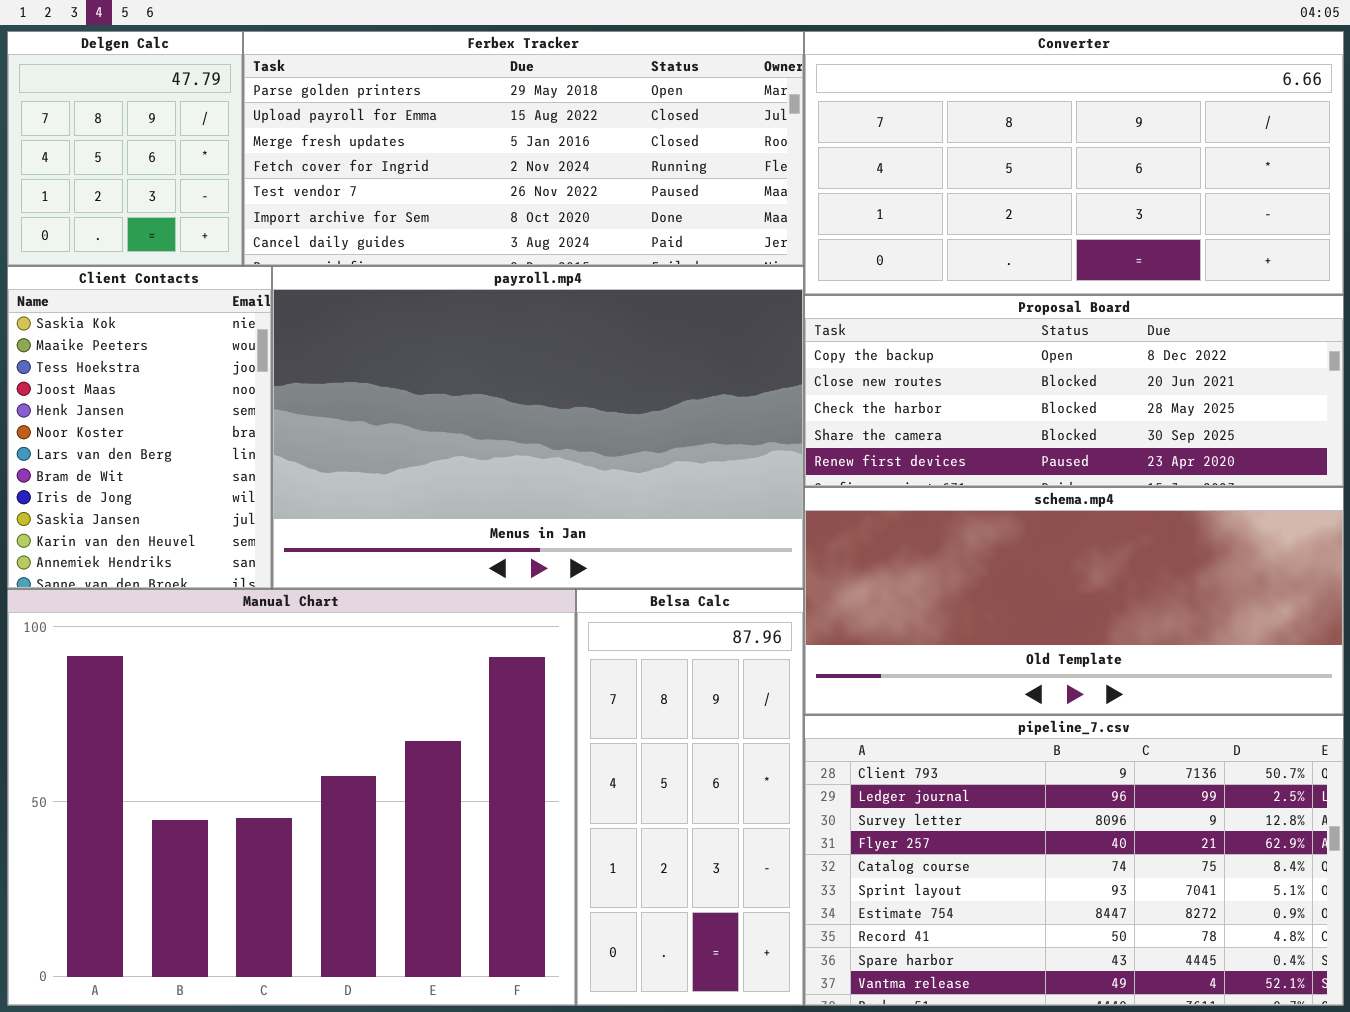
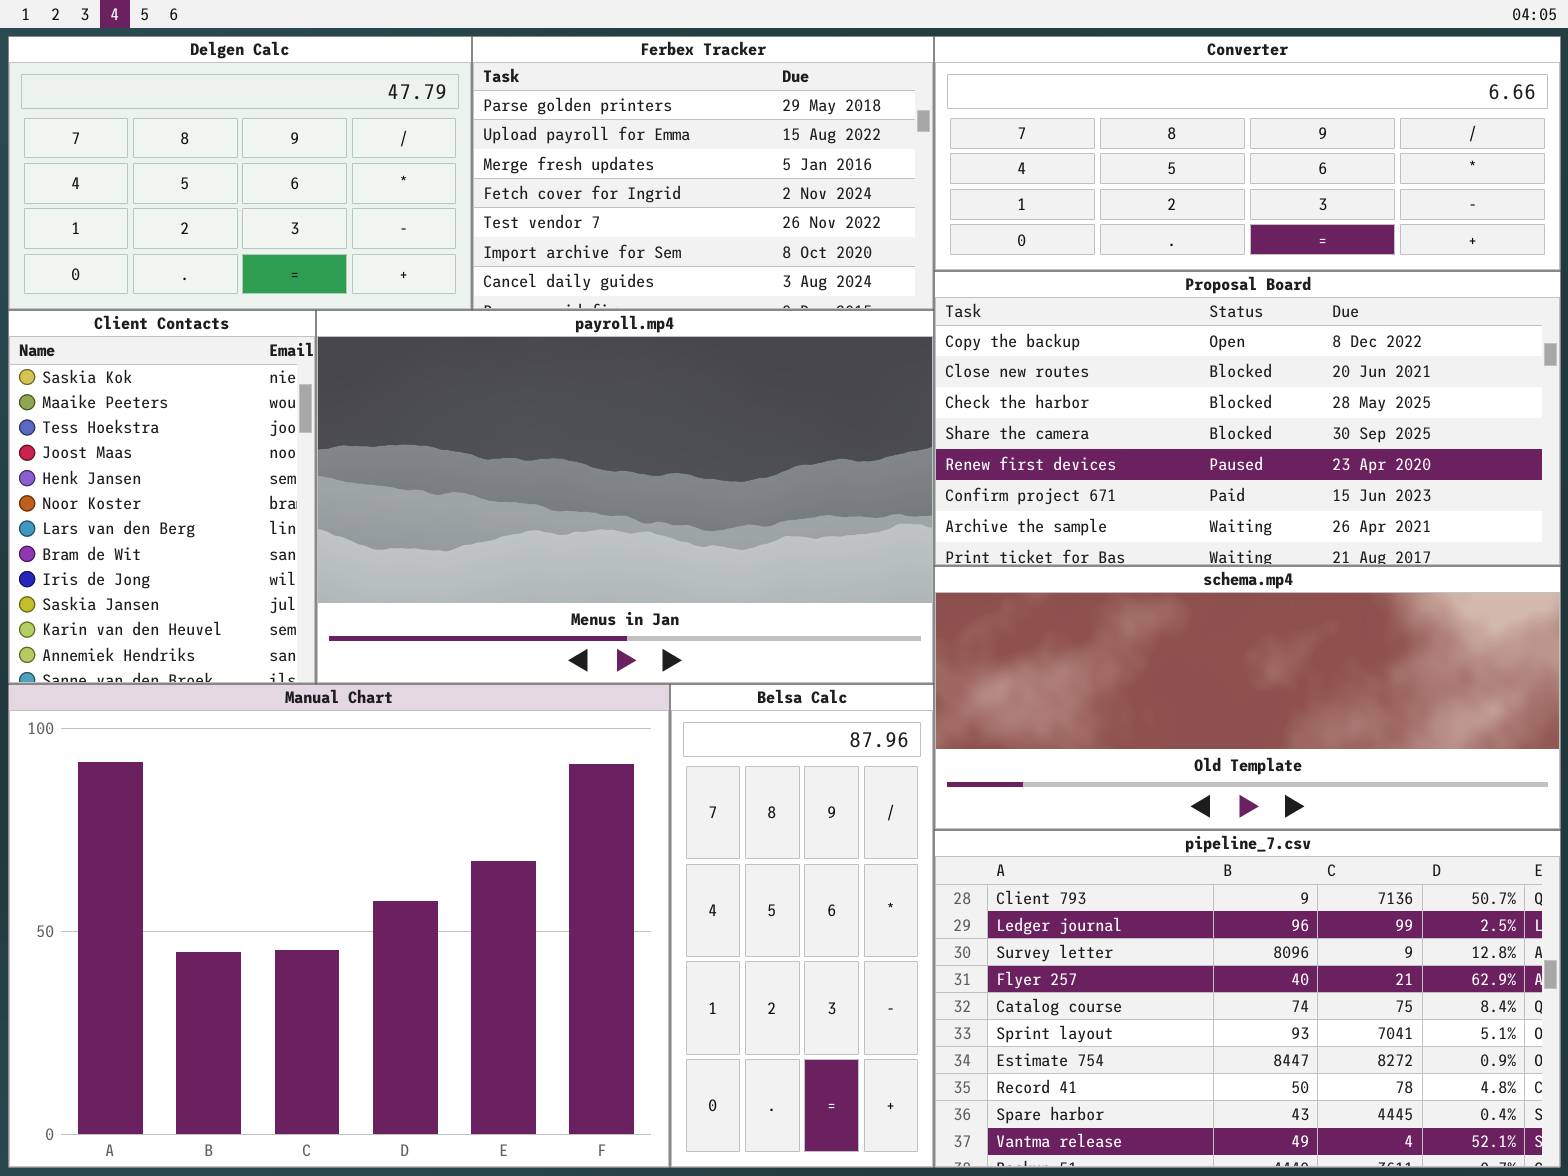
Delgen Calc: [7,31,243,266] -> [8,36,472,310], resized
Ferbex Tracker: [243,31,804,266] -> [472,36,934,310], resized
Converter: [804,31,1344,295] -> [934,36,1561,271], resized
Proposal Board: [804,295,1344,487] -> [934,271,1561,566], resized

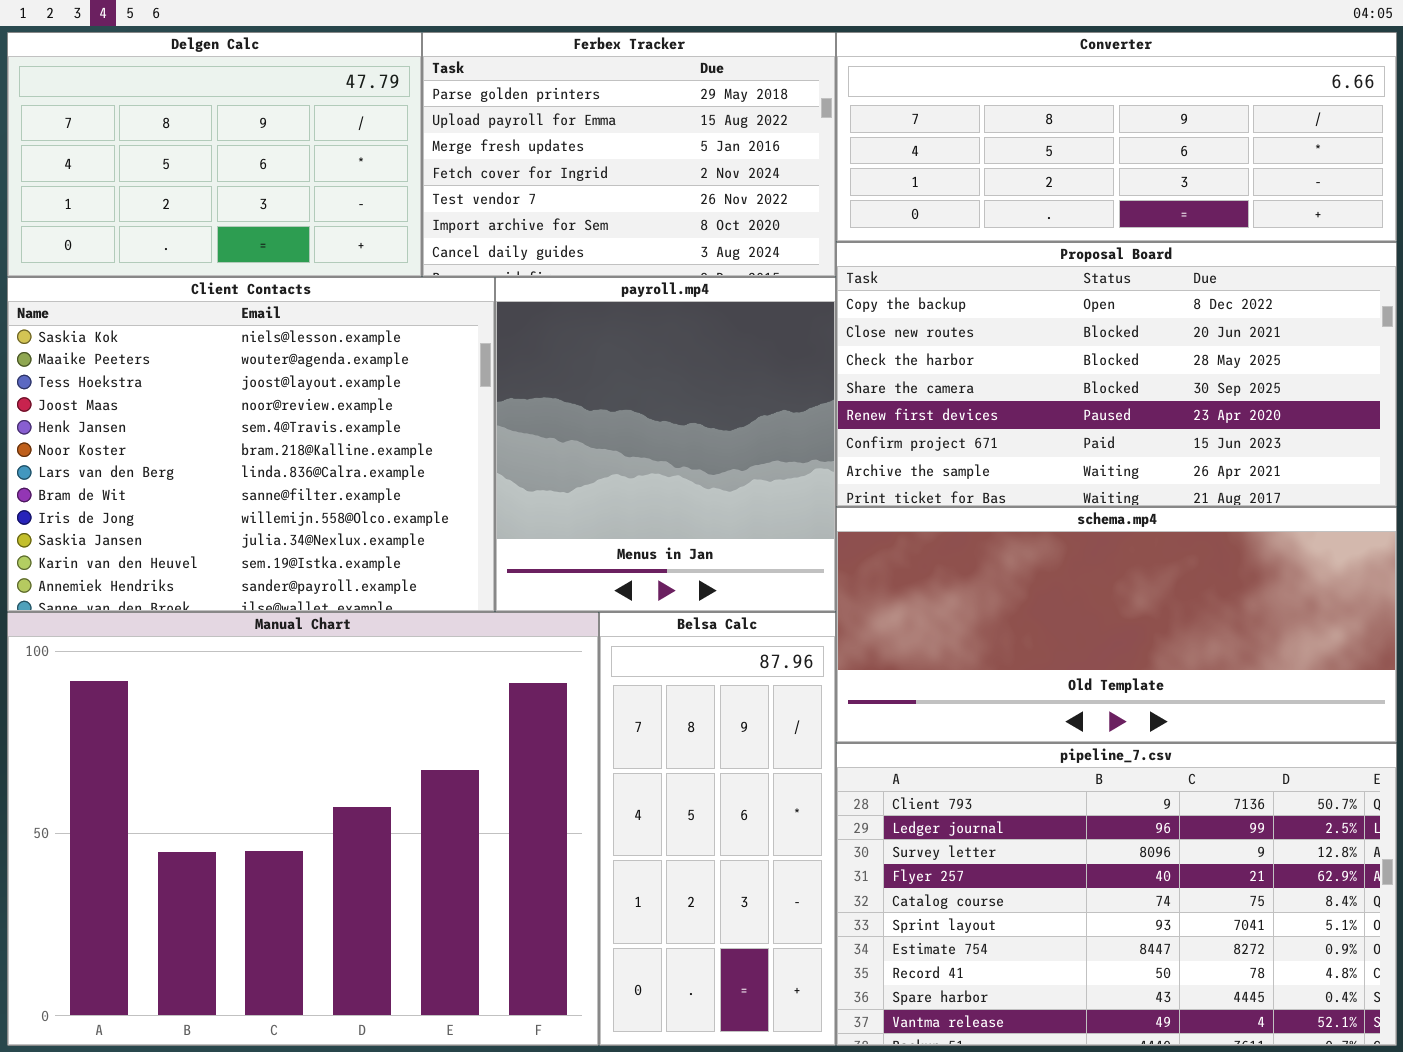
Client Contacts: [8,310,316,684] -> [7,277,495,612], resized
payroll.mp4: [316,310,934,684] -> [495,277,836,612], resized

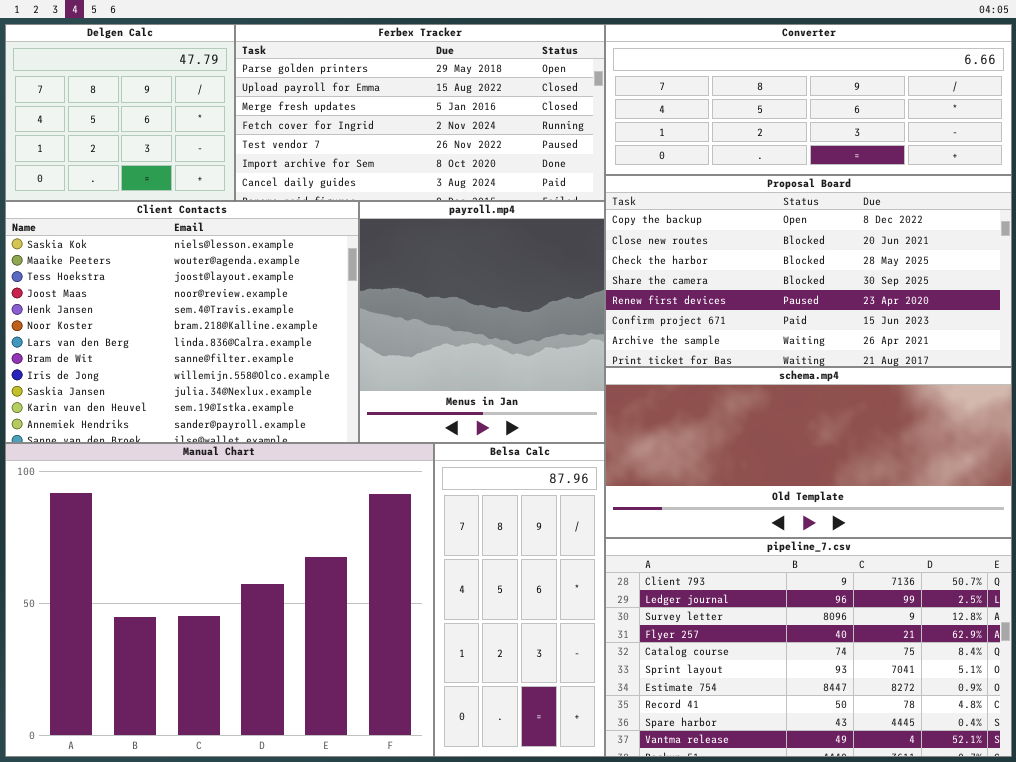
Delgen Calc: [7,32,422,277] -> [5,24,235,201], resized
Ferbex Tracker: [422,32,836,277] -> [235,24,605,201], resized

